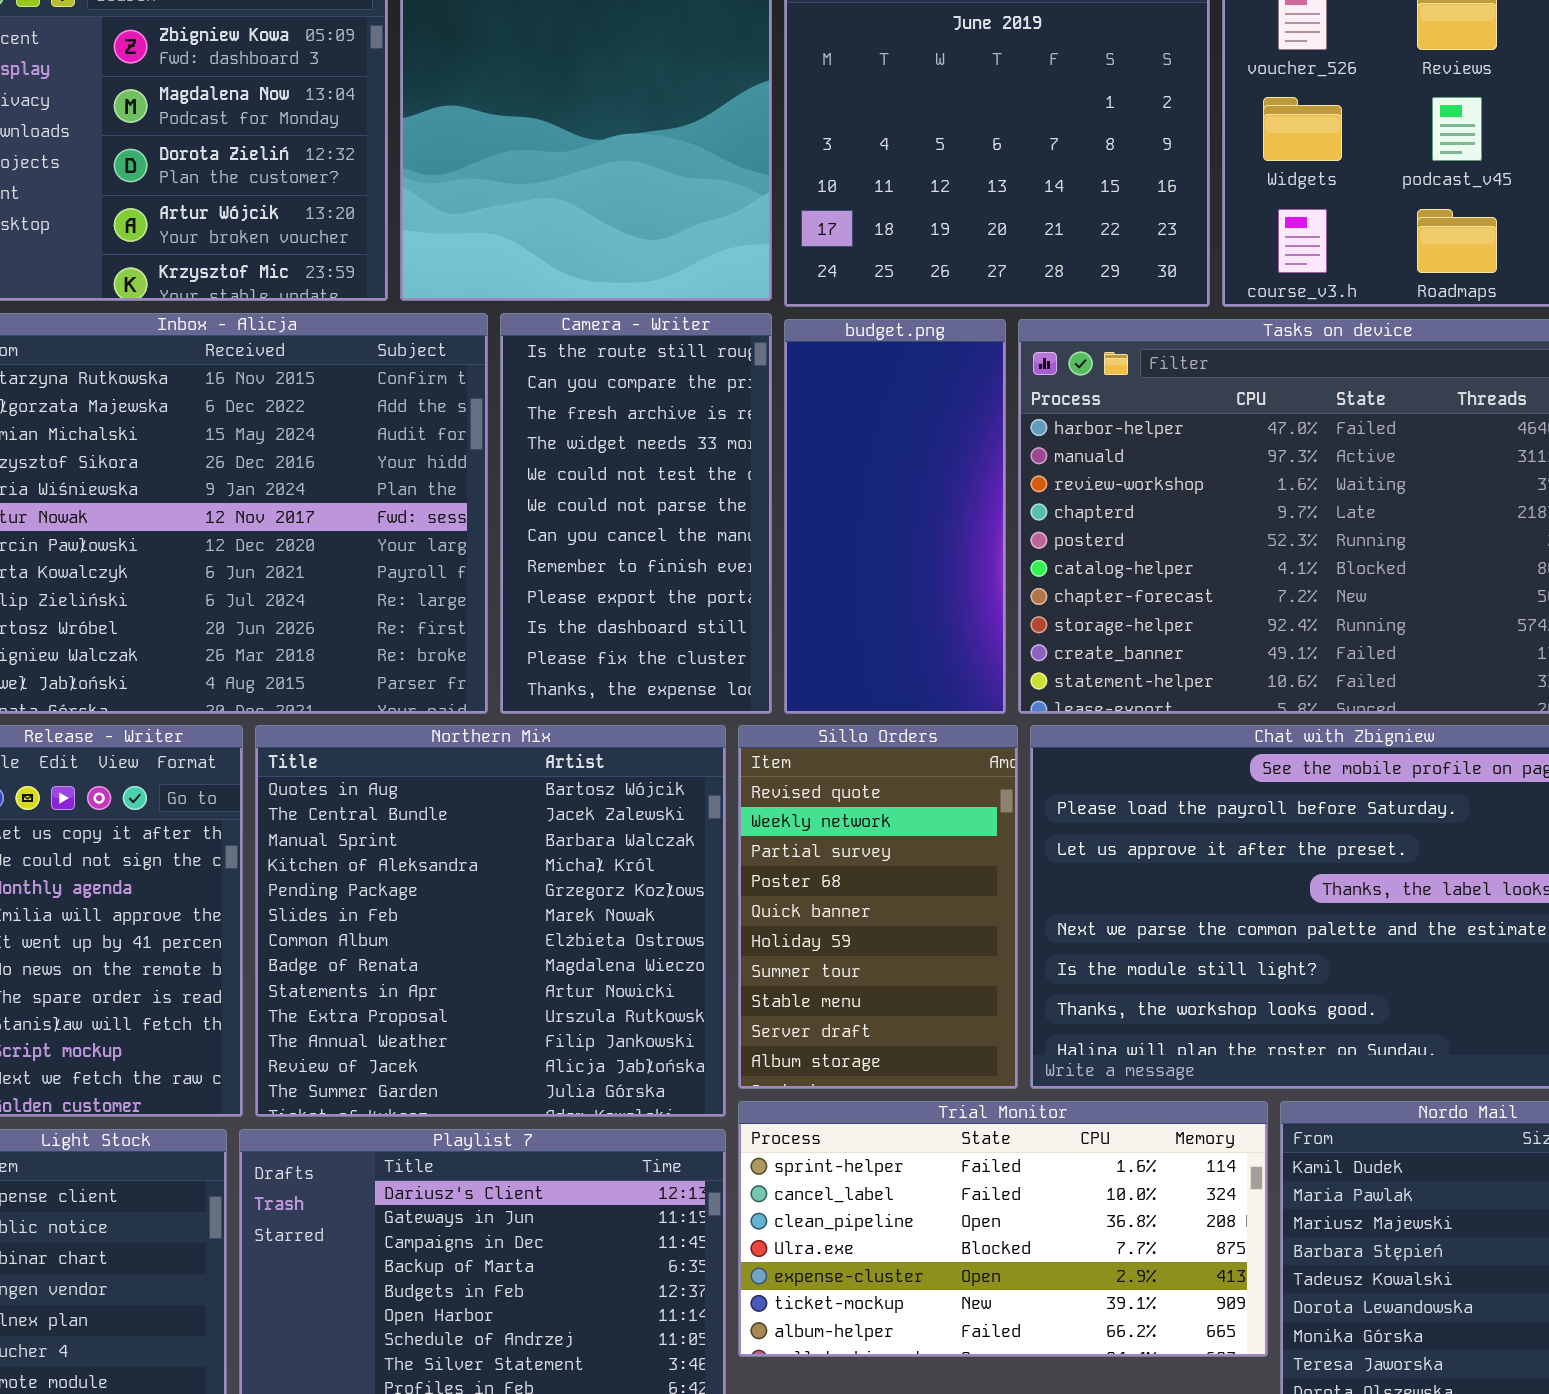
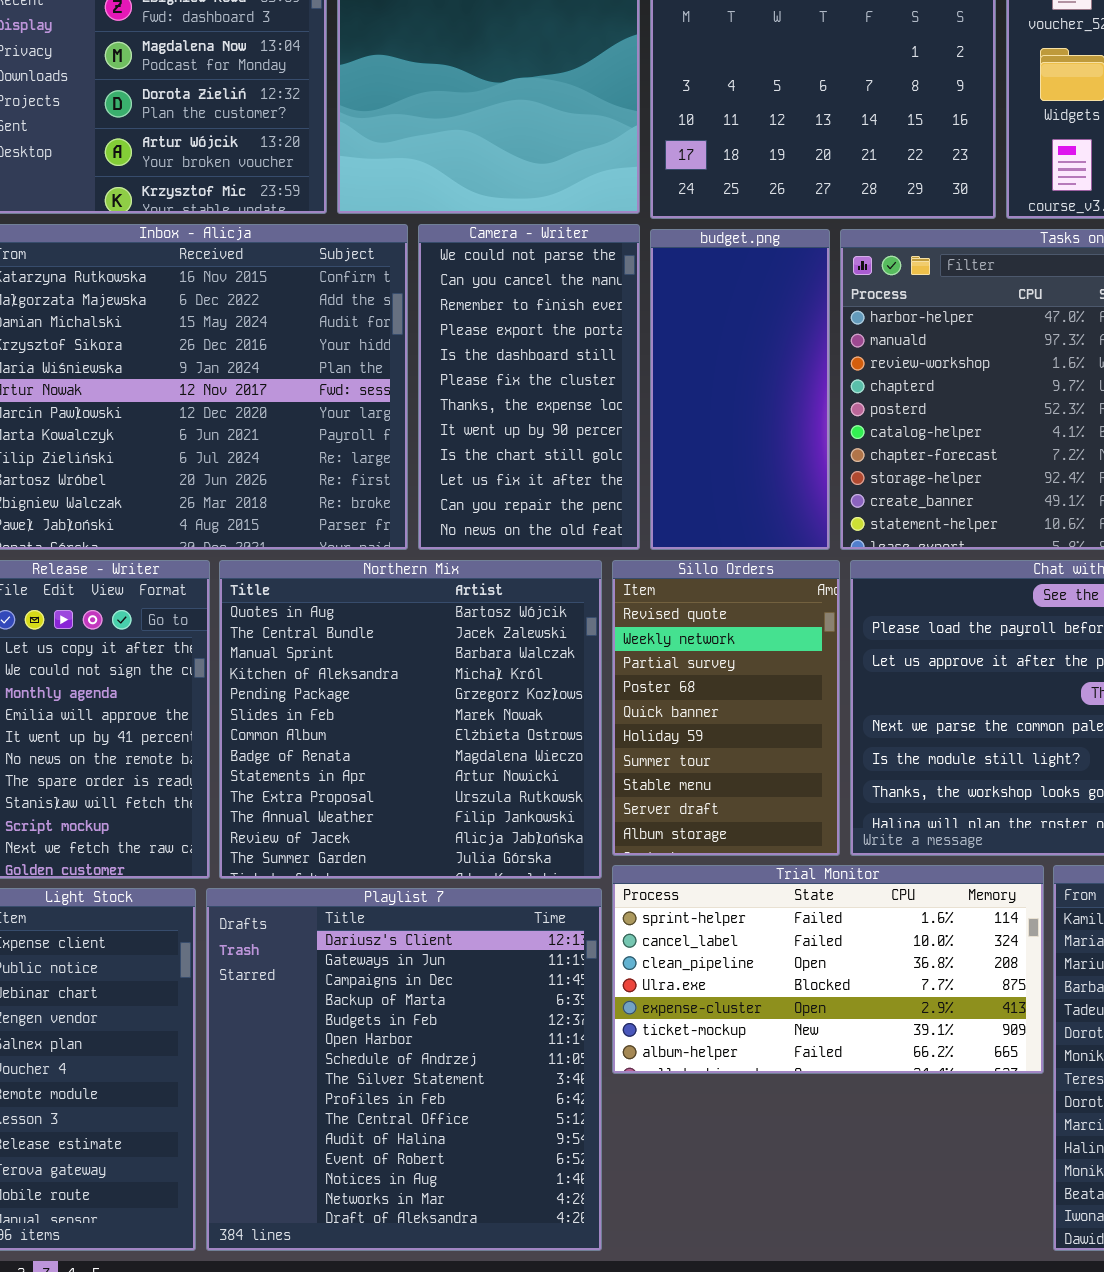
Camera - Writer: [500,313,772,714] -> [418,224,640,550], scrolled down 5 rows

